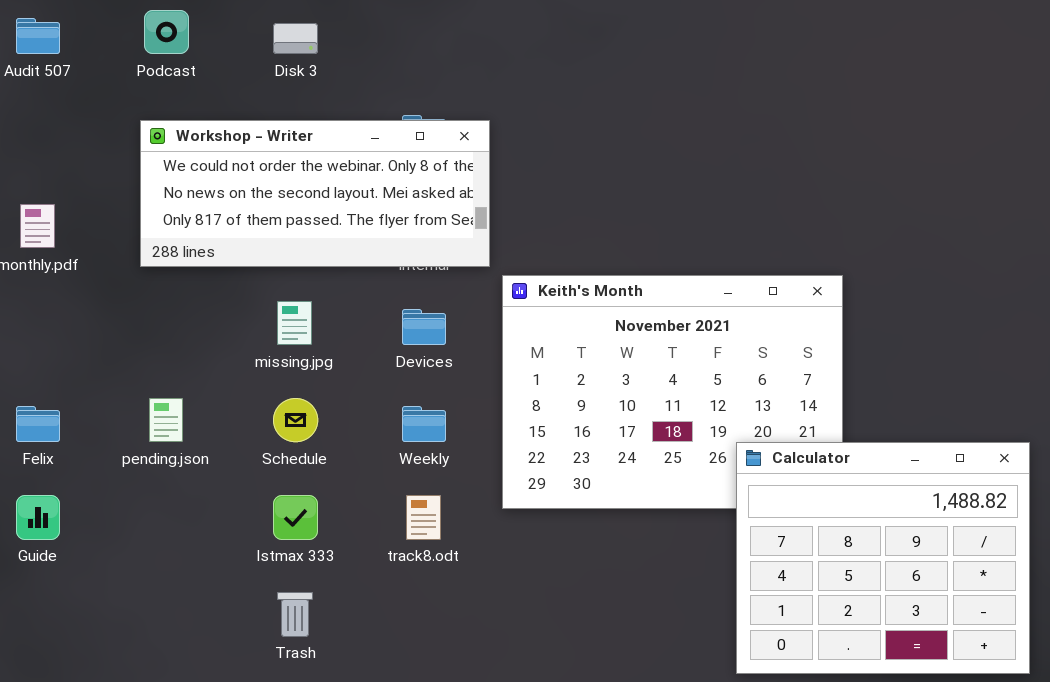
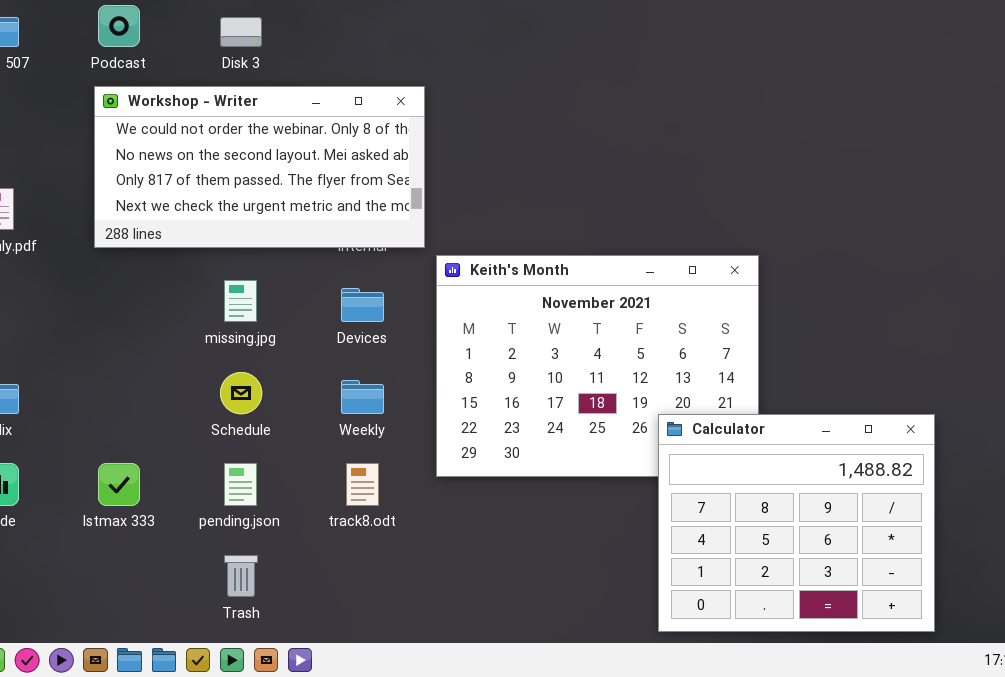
Workshop - Writer: [140,120,490,267] -> [94,86,425,248], resized
pending.json: [149,398,183,442] -> [224,463,257,506], moved
Istmax 333: [273,495,318,540] -> [98,463,140,506], moved

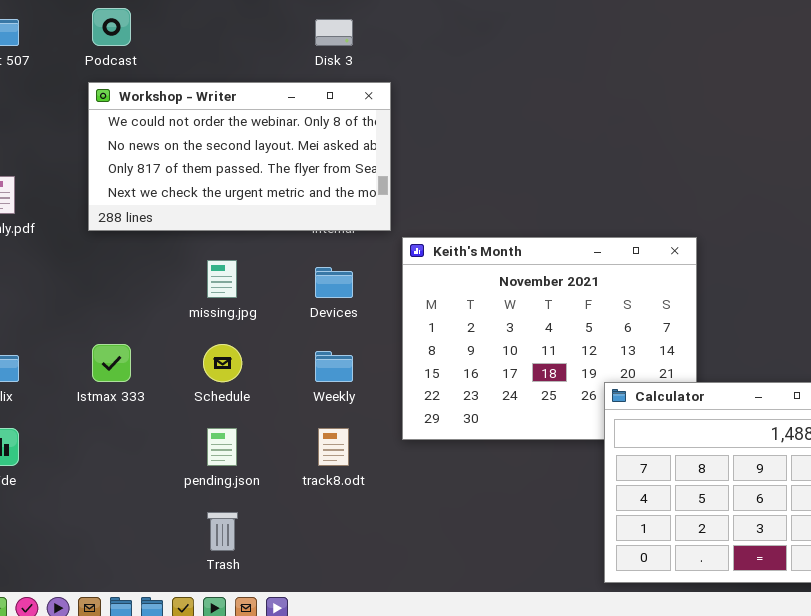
Disk 3: [220,17,262,47] -> [315,19,353,46], moved
Istmax 333: [98,463,140,506] -> [92,344,131,382], moved

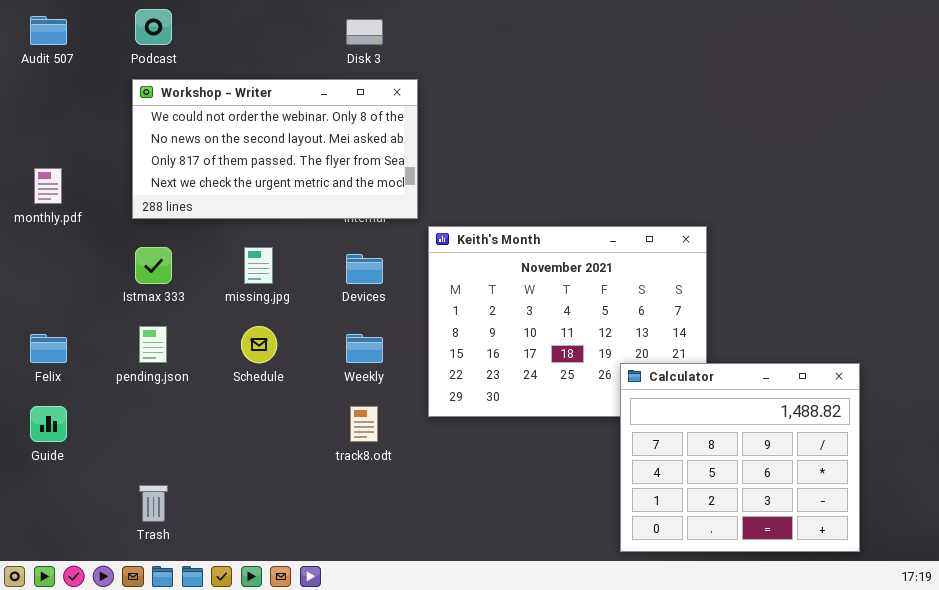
Istmax 333: [92,344,131,382] -> [135,247,172,284], moved
pending.json: [207,428,237,466] -> [139,326,167,363], moved
Trash: [207,512,238,551] -> [139,485,168,522], moved

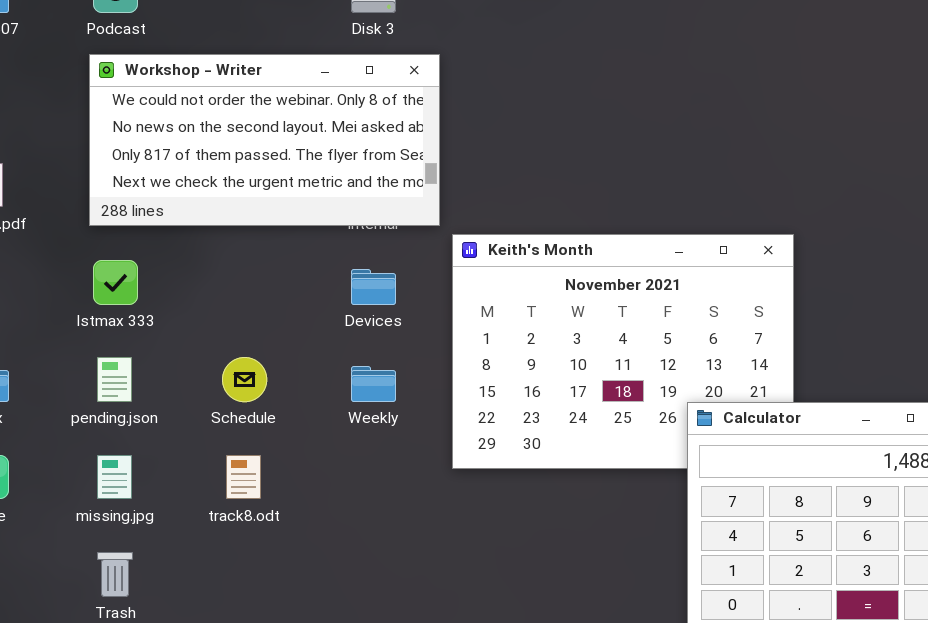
missing.jpg: [244,247,273,284] -> [97,455,132,499], moved
track8.odt: [350,406,378,442] -> [226,455,261,499], moved

